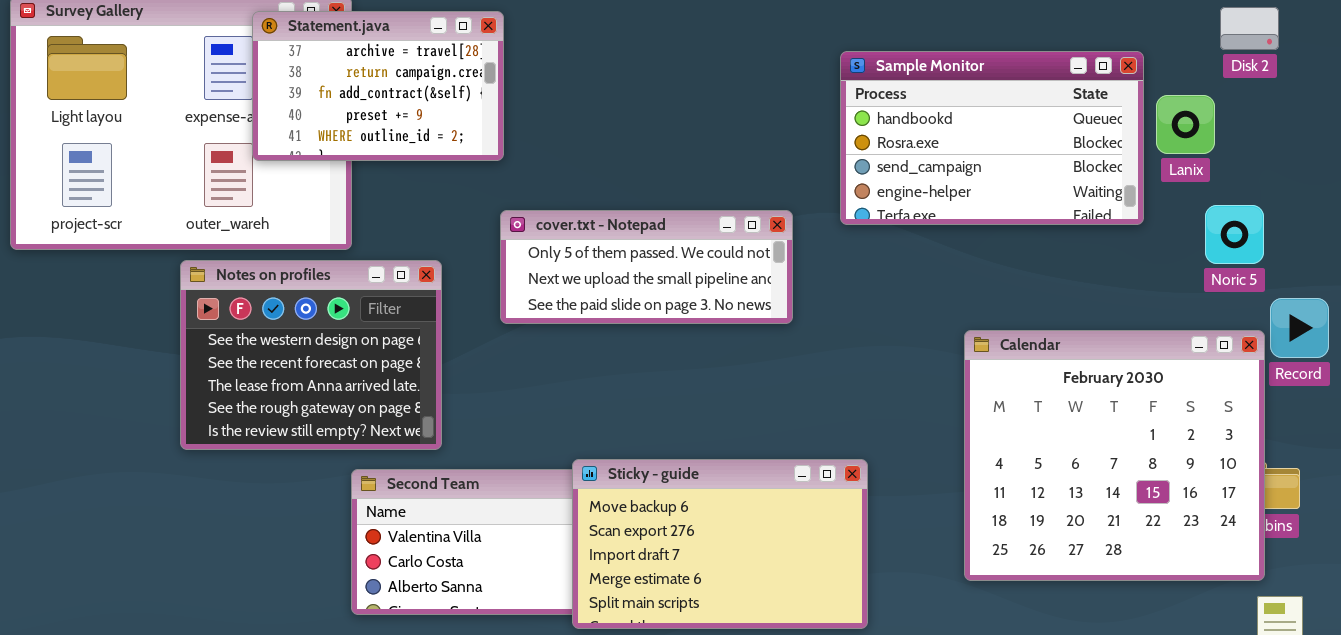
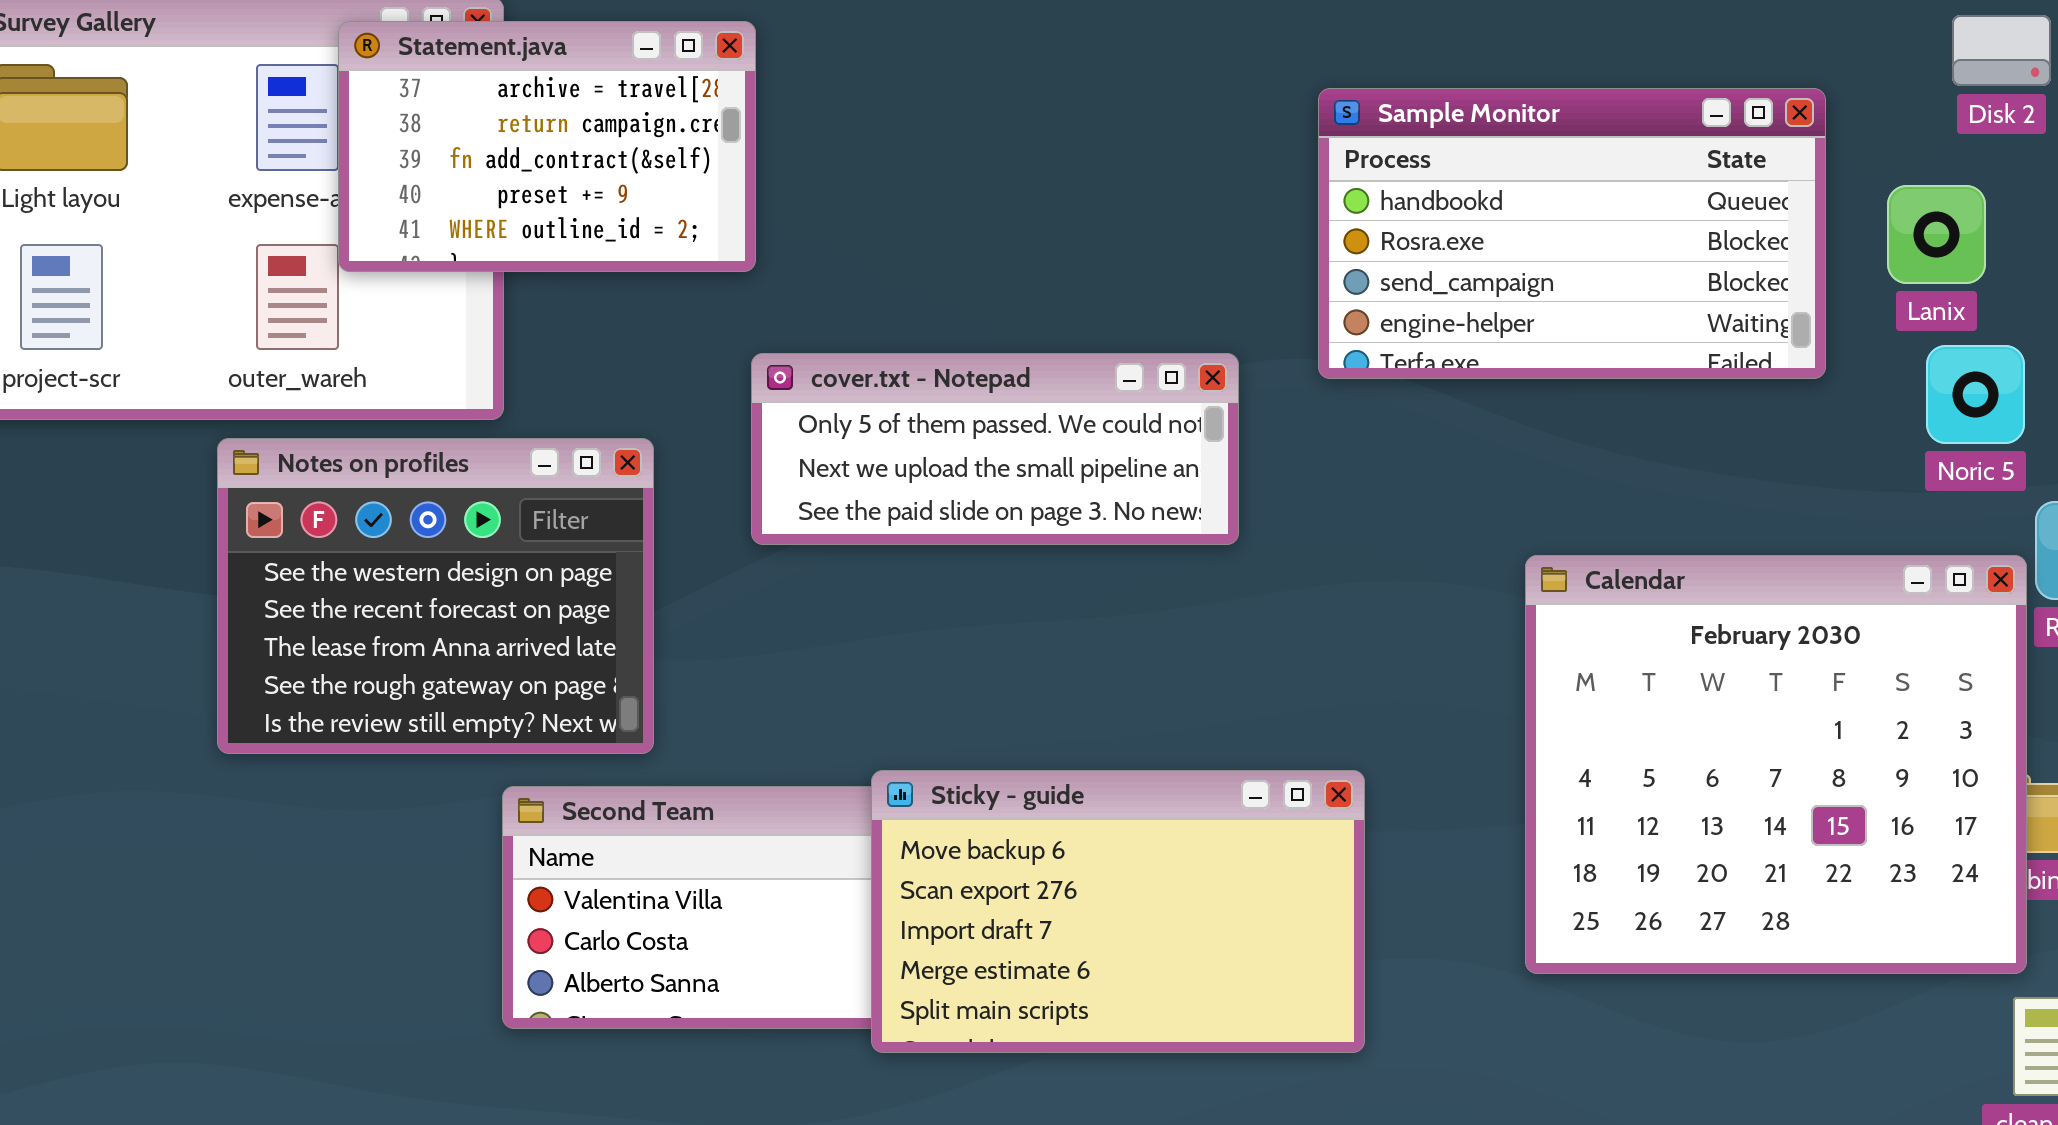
Lanix: [1156,95,1215,154] -> [1887,185,1986,284], moved

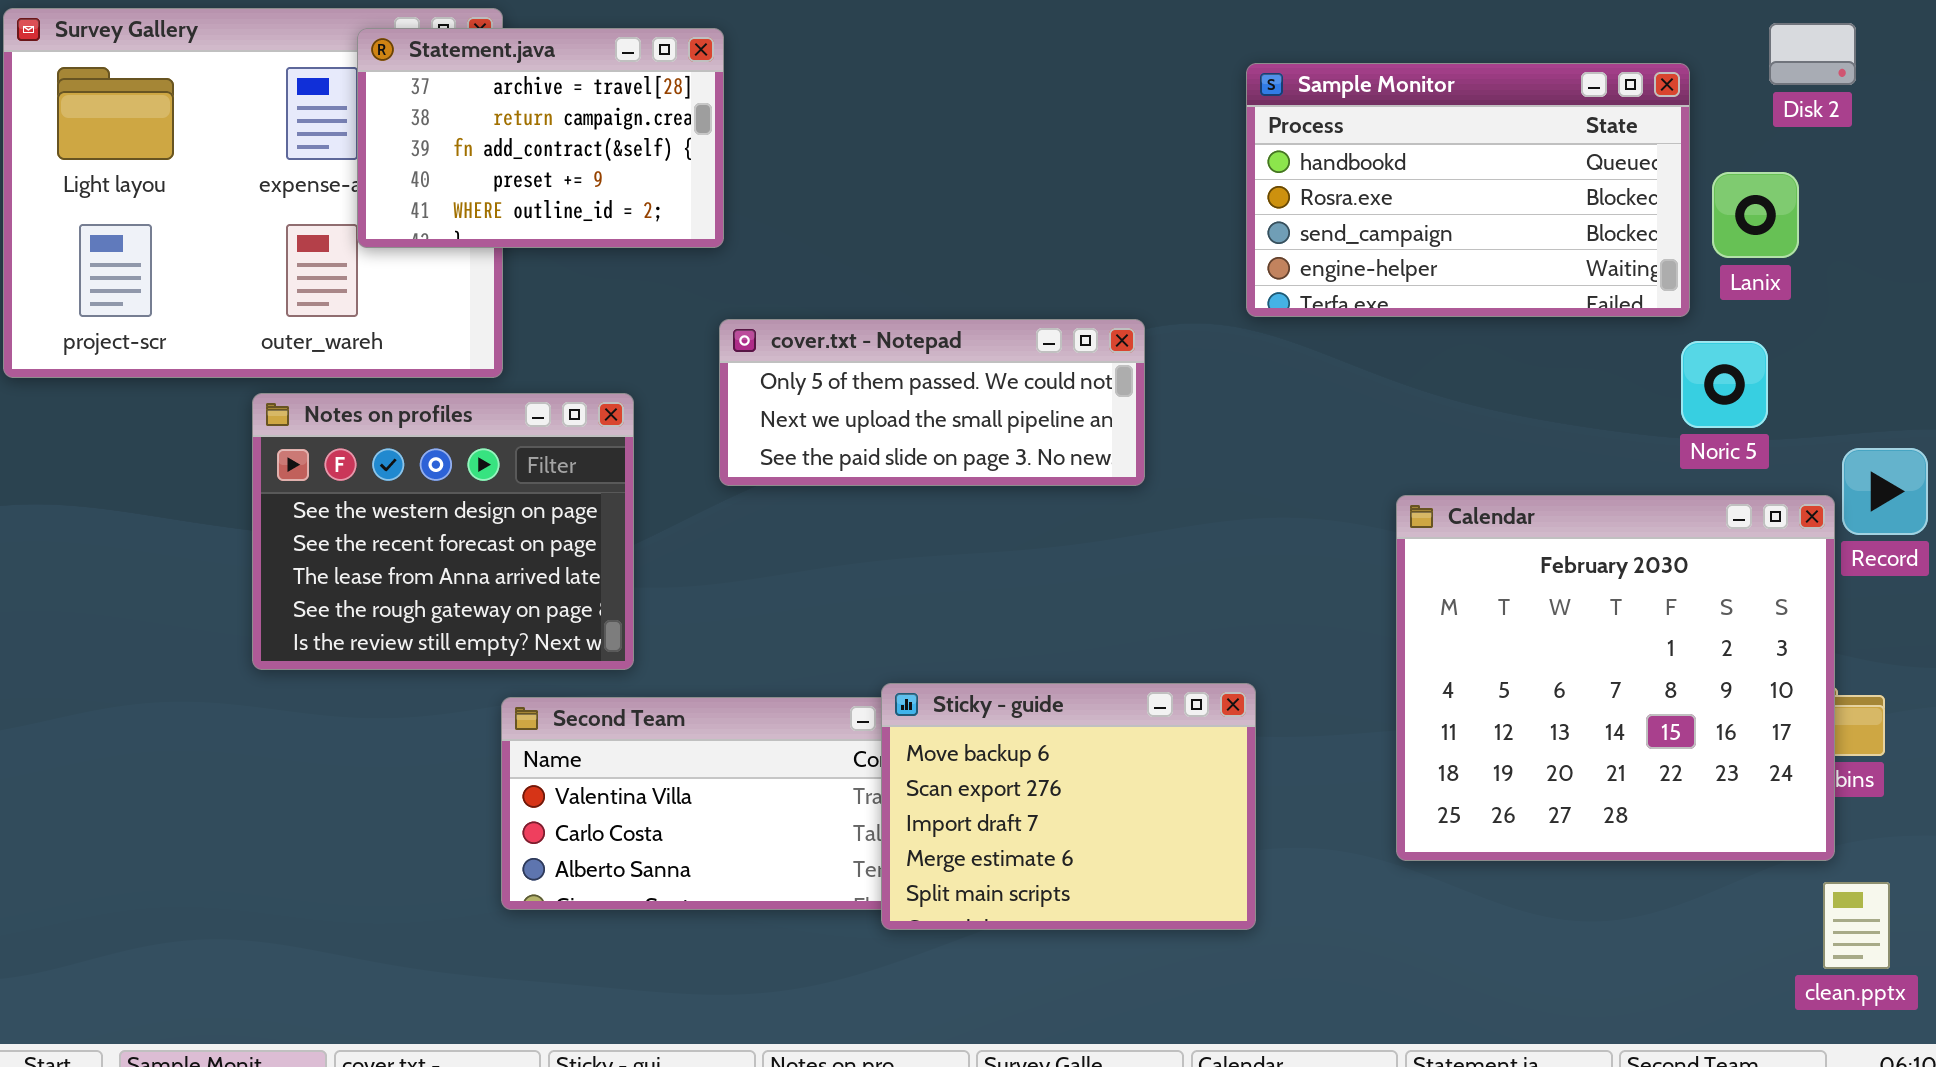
Sample Monitor: [1318,88,1826,379] -> [1246,63,1690,317], moved
Noric 5: [1926,345,2025,444] -> [1681,341,1768,428], moved
Sticky - guide: [871,770,1365,1053] -> [881,683,1256,930], resized

